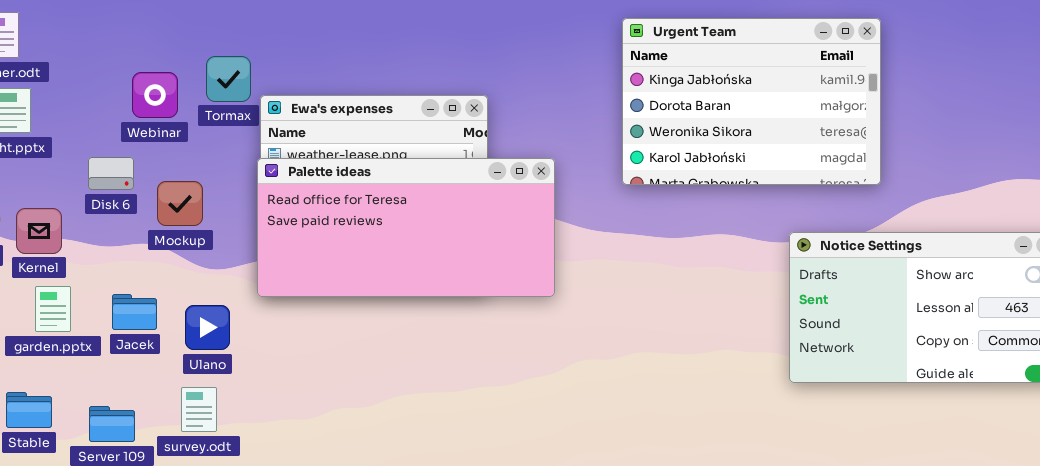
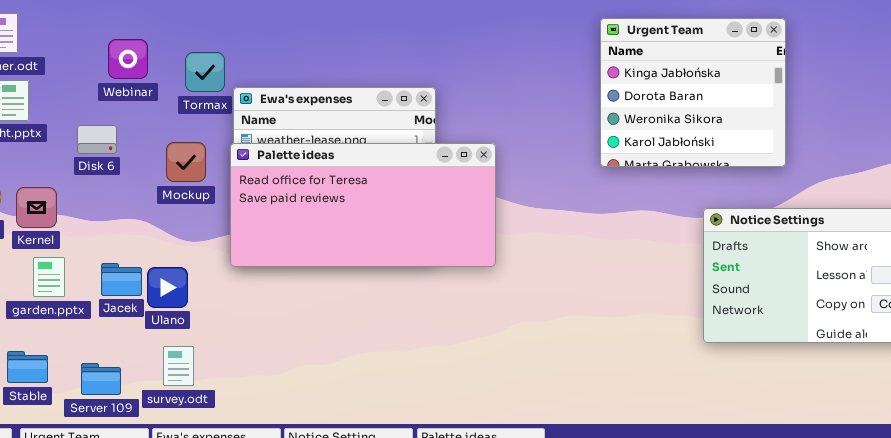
Urgent Team: [622,18,881,185] -> [600,18,786,167], resized
Webinar: [132,72,178,118] -> [108,39,148,79], moved
Disk 6: [88,157,134,190] -> [77,125,117,154], moved
Mockup: [157,181,203,226] -> [166,142,206,182], moved
Ulano: [185,305,230,350] -> [147,267,188,308], moved

